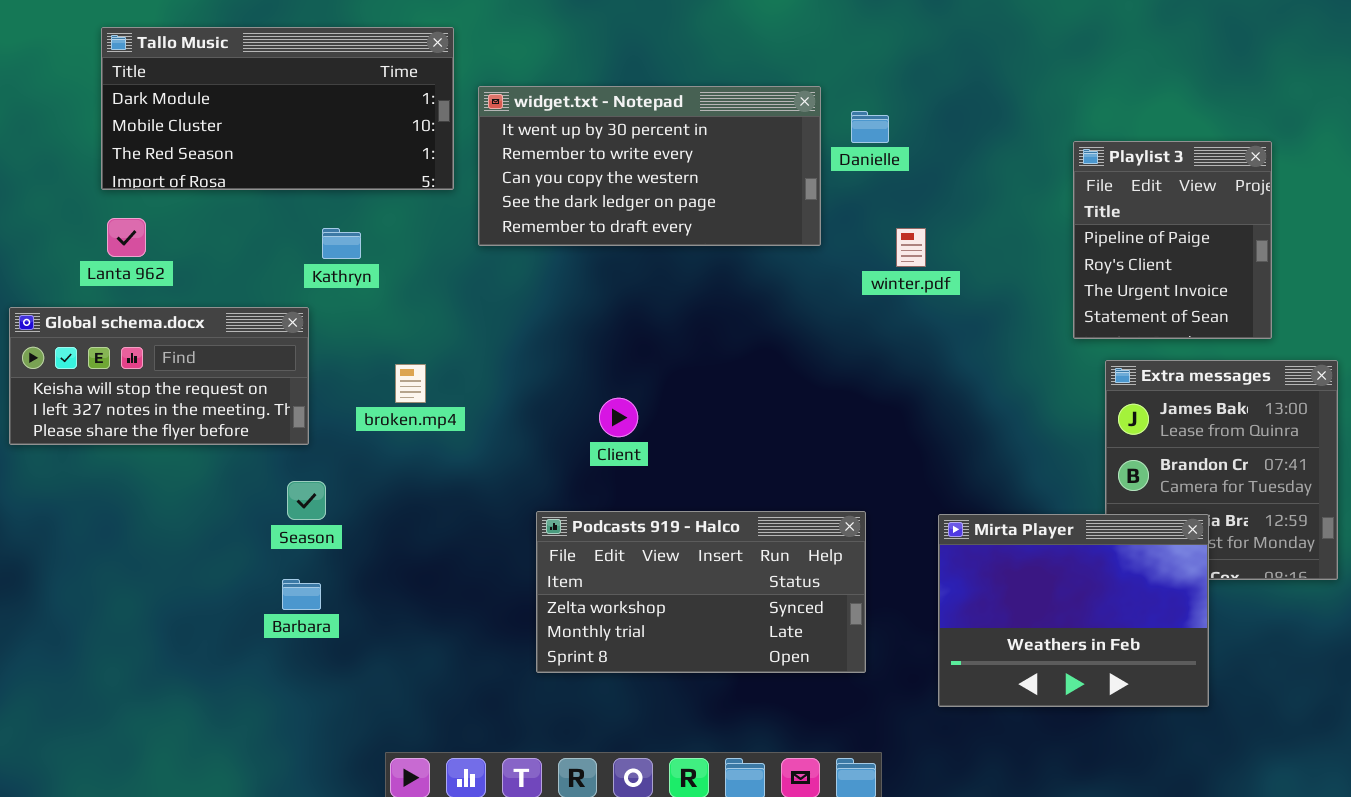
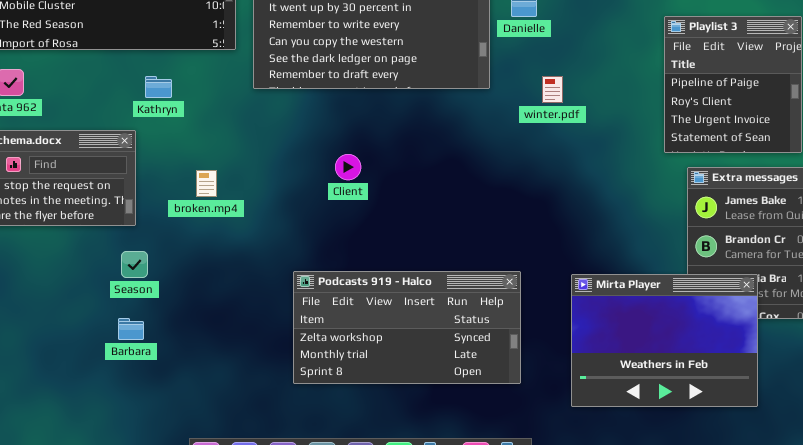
Client: [599,398,638,437] -> [335,154,361,180], moved

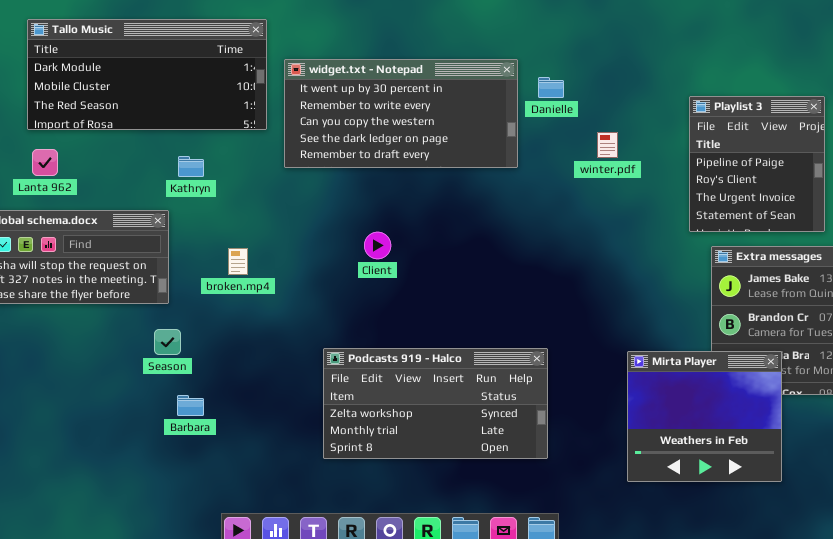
winter.pdf: [542,76,563,103] -> [597,132,618,158], moved
Mirta Player: [571,274,758,407] -> [627,351,782,482], resized
Barbara: [118,318,144,340] -> [177,395,204,416], moved

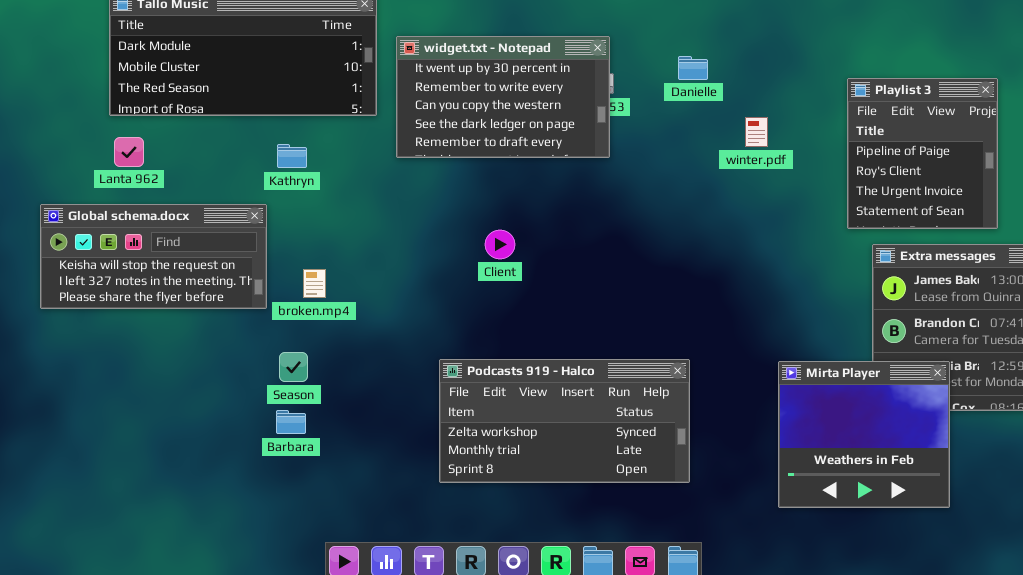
widget.txt - Notepad: [284,59,518,168] -> [396,36,610,158], resized
broken.mp4: [228,248,248,275] -> [303,269,326,298], moved
Season: [154,329,181,355] -> [279,352,308,382], moved

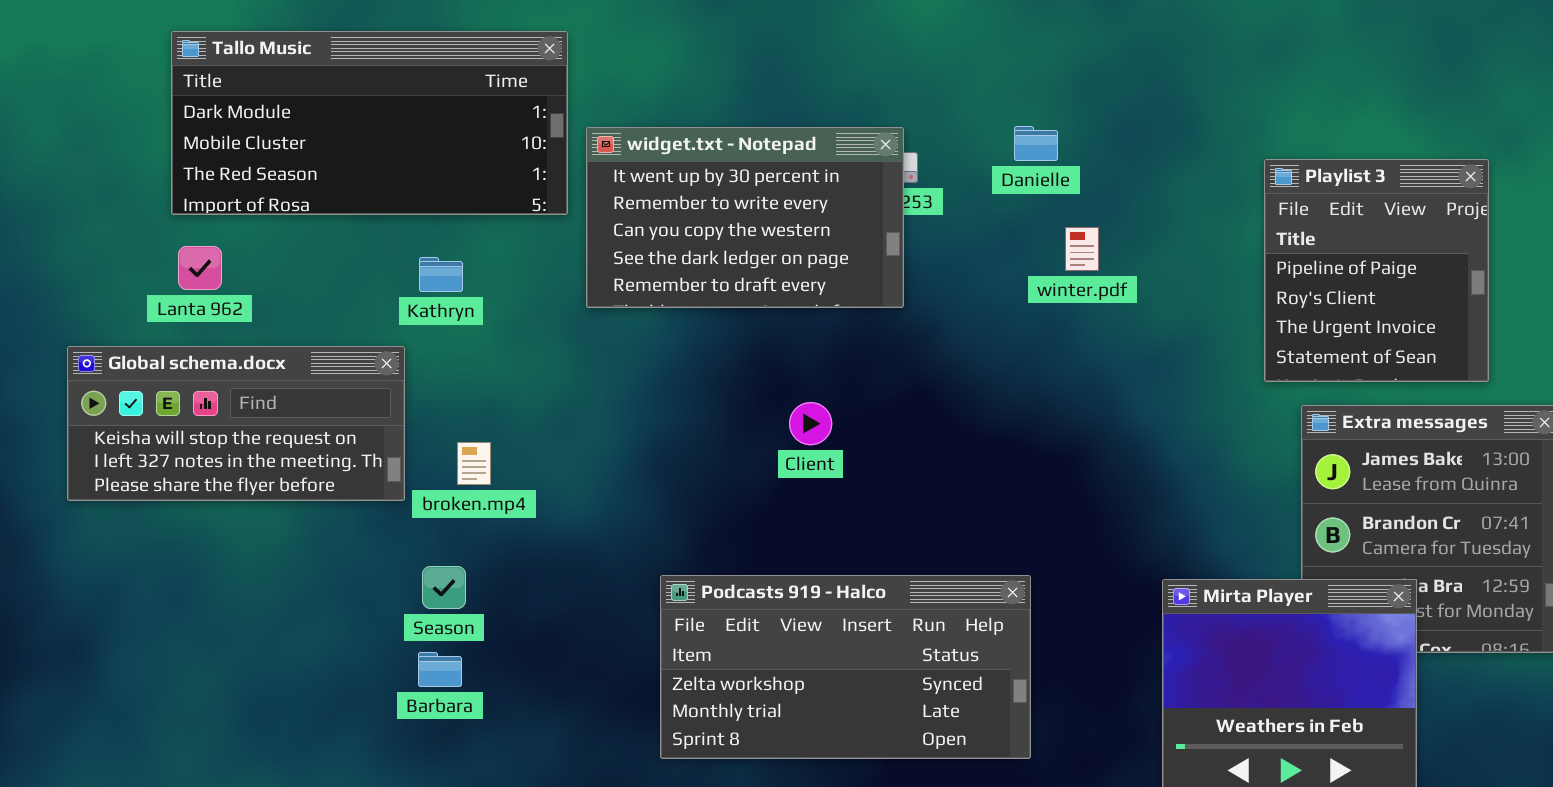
widget.txt - Notepad: [396,36,610,158] -> [586,127,904,308], moved
winter.pdf: [745,117,768,147] -> [1065,227,1099,271], moved
Client: [485,230,515,259] -> [789,402,832,445], moved

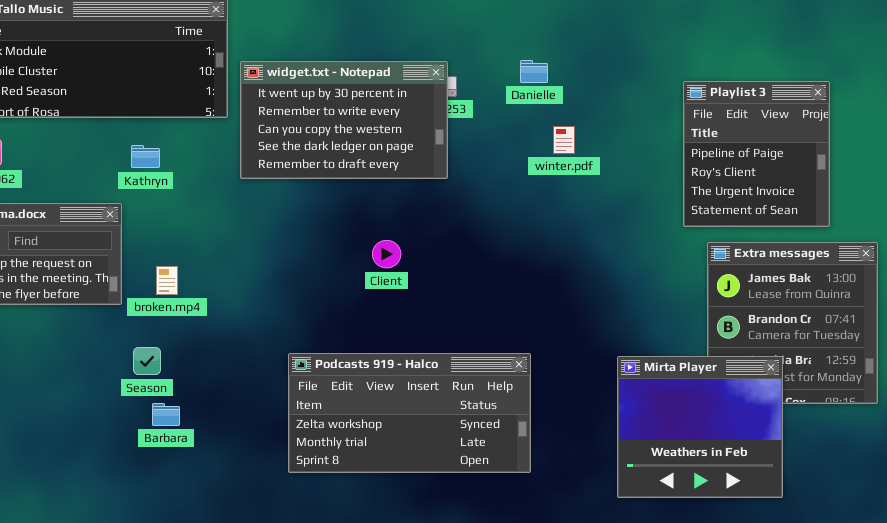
Barbara: [418,652,462,687] -> [152,403,180,426], moved

